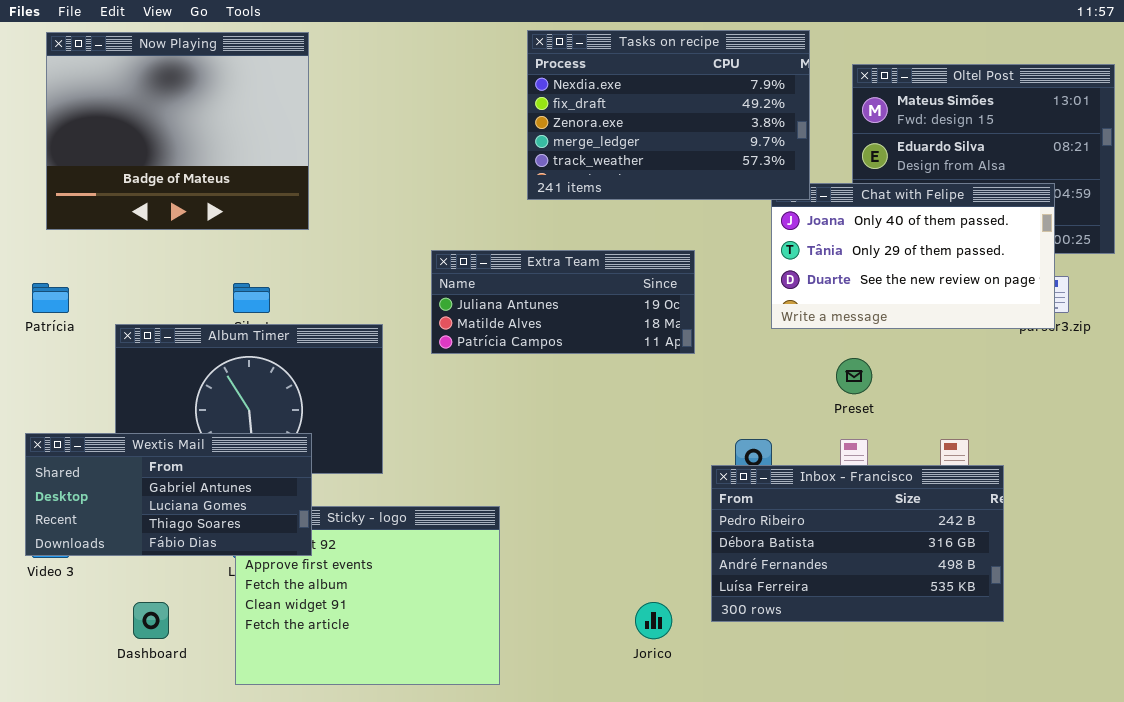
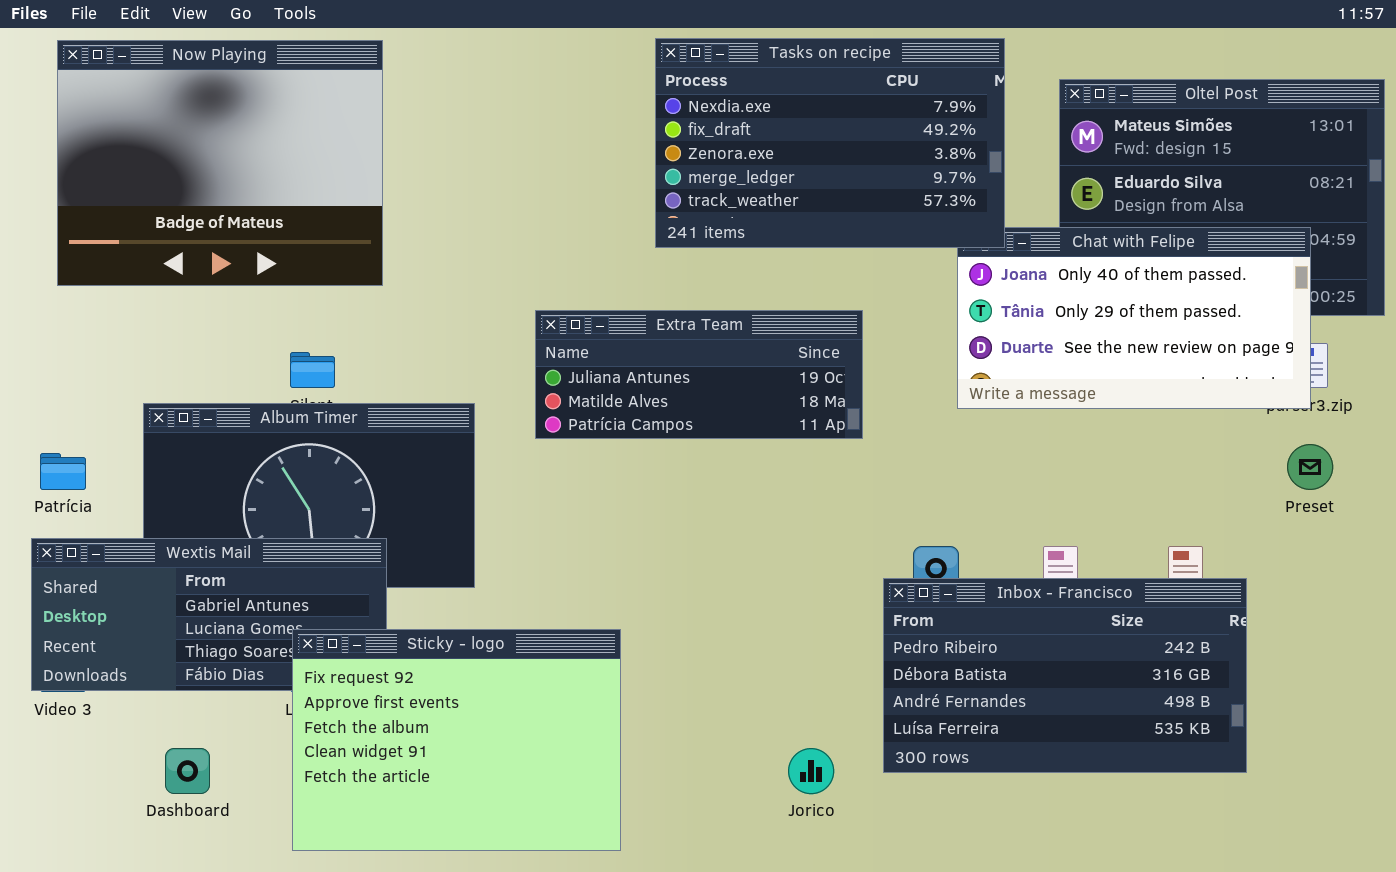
Patrícia: [32,283,69,313] -> [40,453,86,490], moved
Preset: [836,358,872,394] -> [1287,444,1333,490], moved
Sticky - logo: [235,506,500,685] -> [292,629,621,851], raised

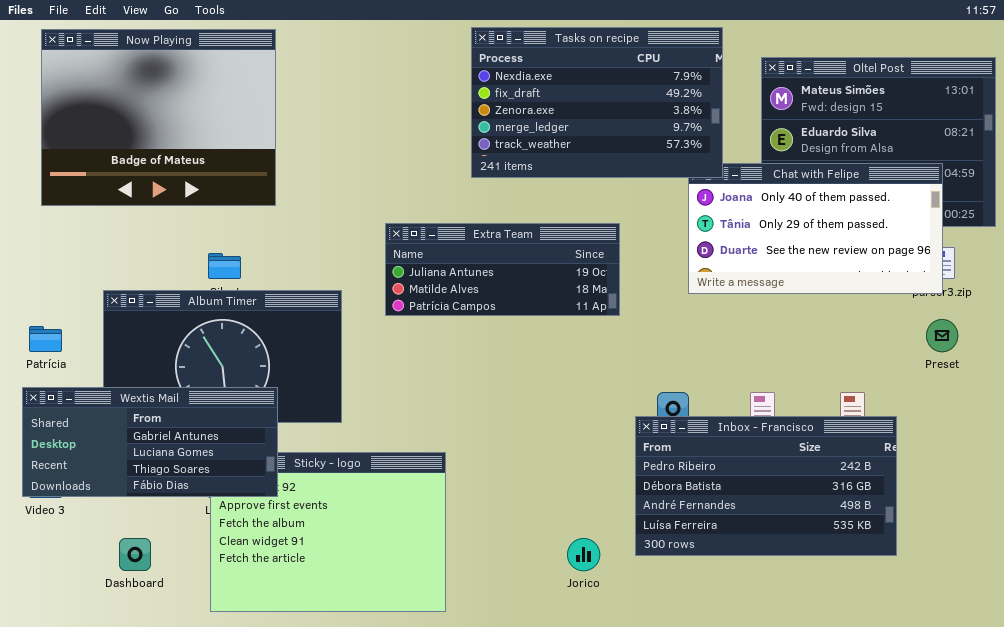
Wextis Mail: [31,538,387,691] -> [22,387,278,497], raised

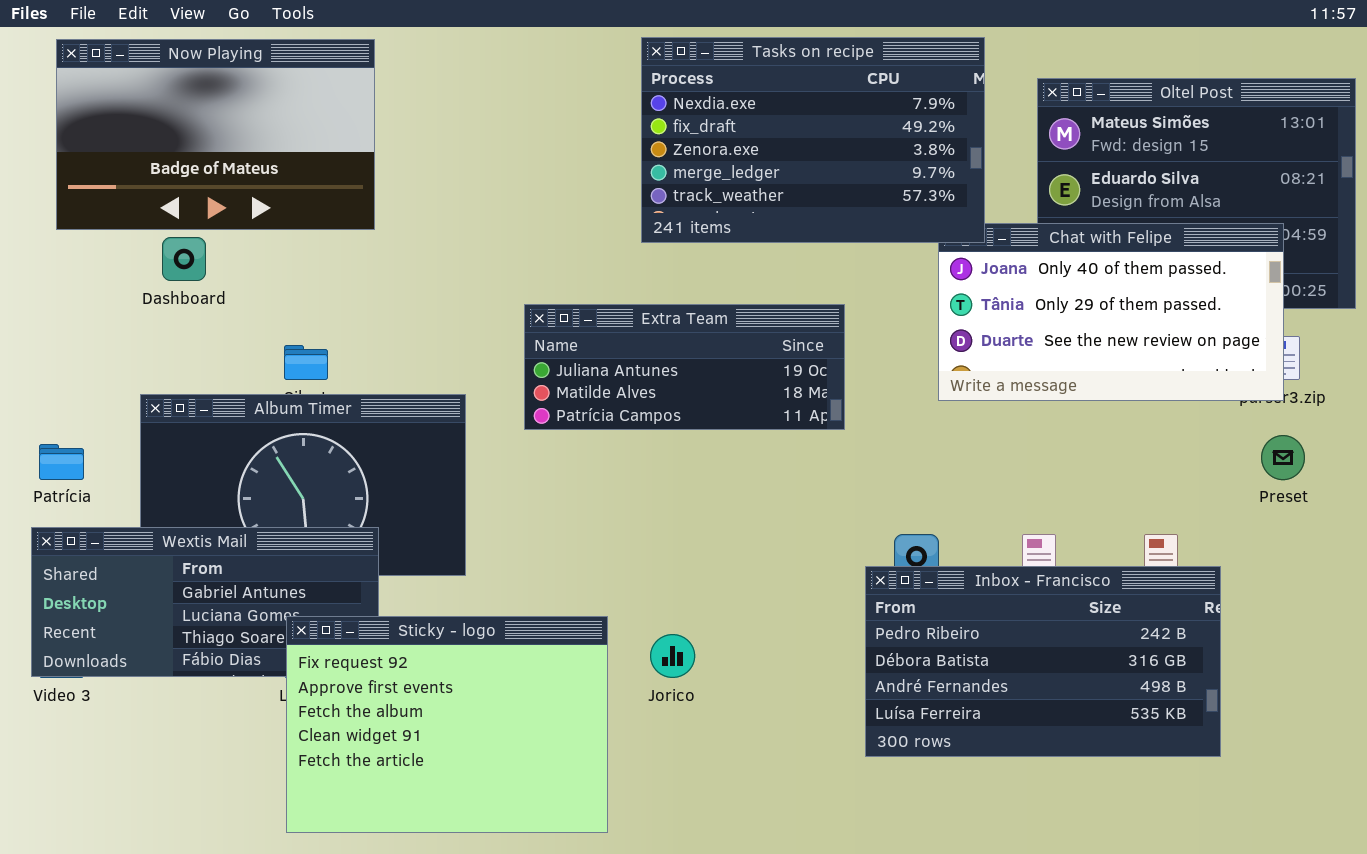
Now Playing: [41,29,276,206] -> [56,39,375,230], resized
Sticky - logo: [210,452,446,612] -> [286,616,608,833], raised
Dashboard: [119,538,151,571] -> [162,237,206,281], moved
Jorico: [567,538,600,571] -> [650,634,695,678], moved

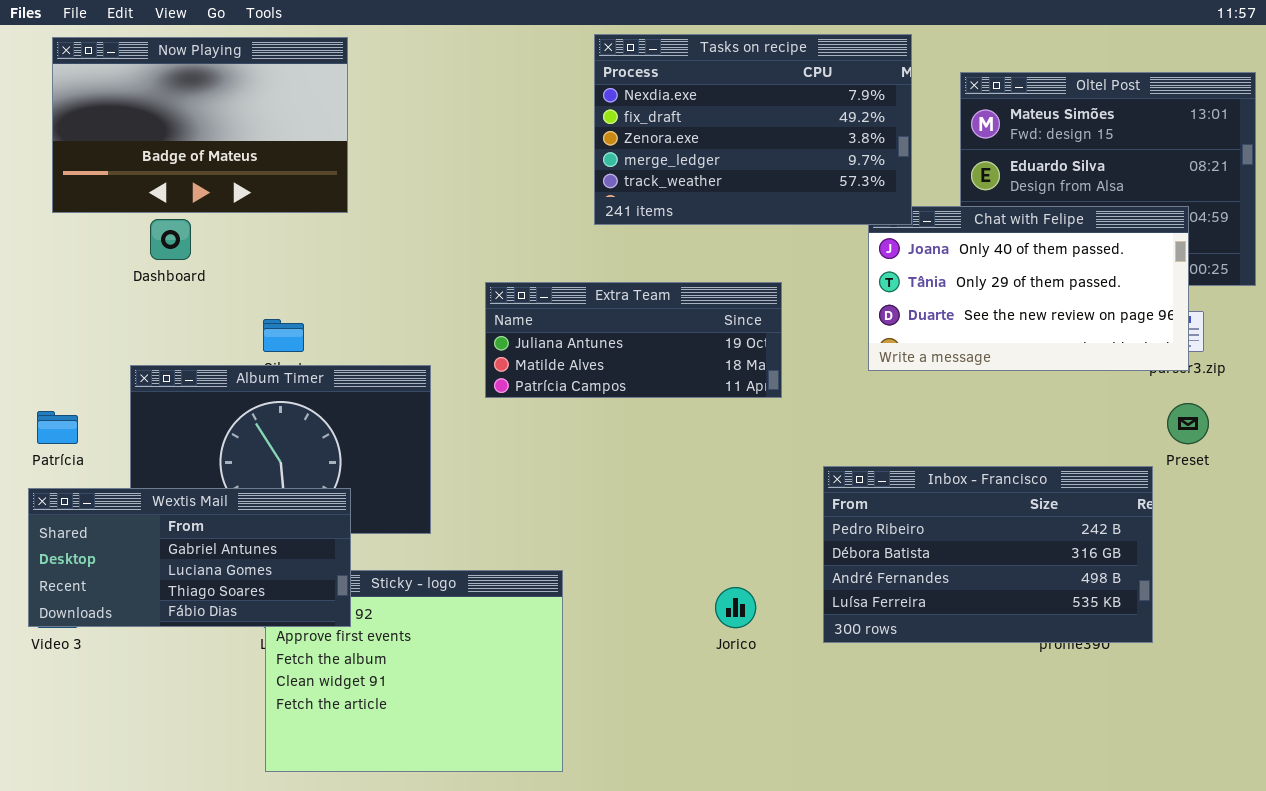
Wextis Mail: [31,527,379,677] -> [28,488,351,627], raised
Inbox - Francisco: [865,566,1221,757] -> [823,466,1153,643], moved
Jorico: [650,634,695,678] -> [715,587,756,628], moved

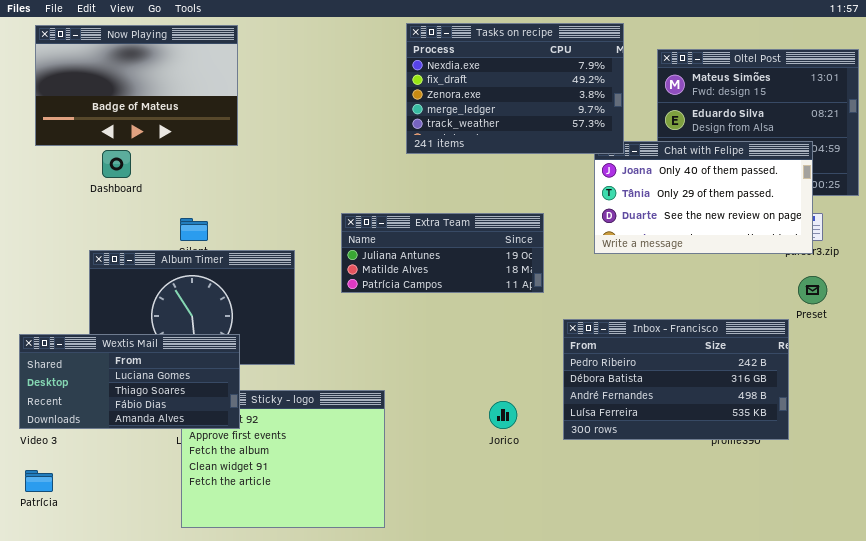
Extra Team: [485,282,782,398] -> [341,213,544,293], moved
Patrícia: [37,411,78,444] -> [25,470,53,492], moved
Wextis Mail: [28,488,351,627] -> [19,334,240,429], scrolled down 1 row

